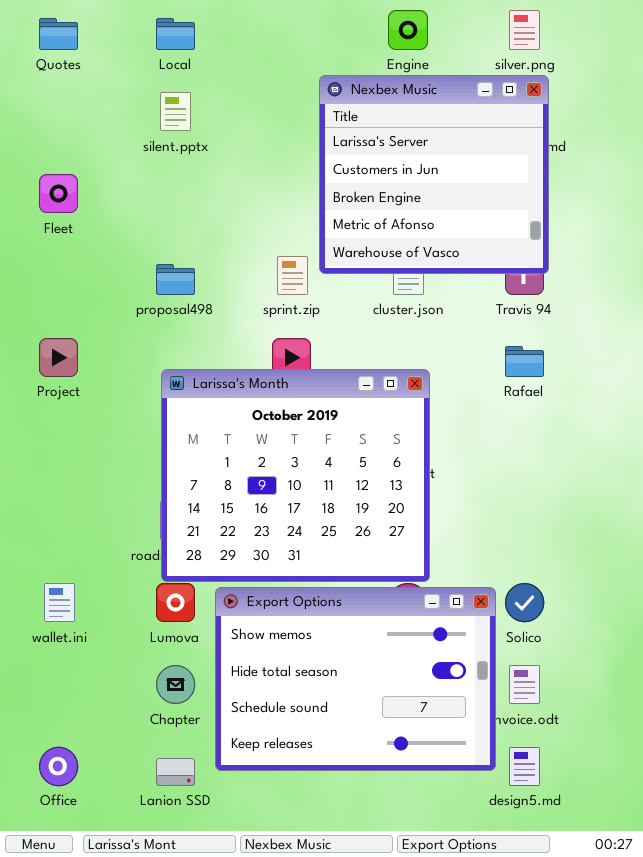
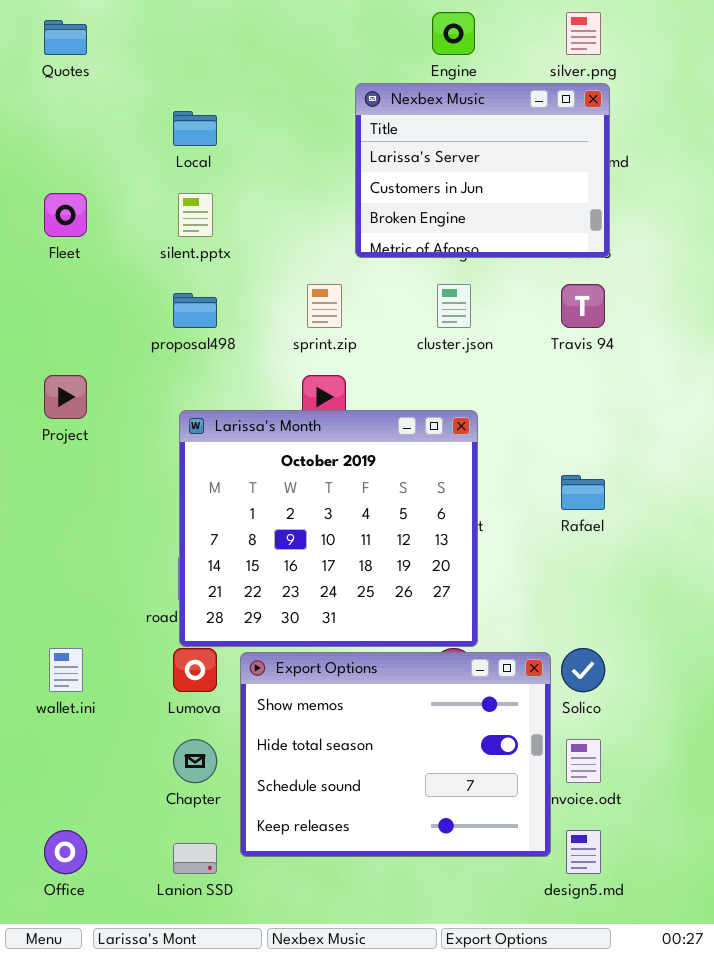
Local: [156,18,195,50] -> [173,111,217,146], moved
Nexbex Music: [319,75,549,274] -> [355,83,610,258], resized
silent.pptx: [160,92,191,131] -> [178,193,213,237], moved
Rafael: [505,346,544,377] -> [561,475,605,510], moved

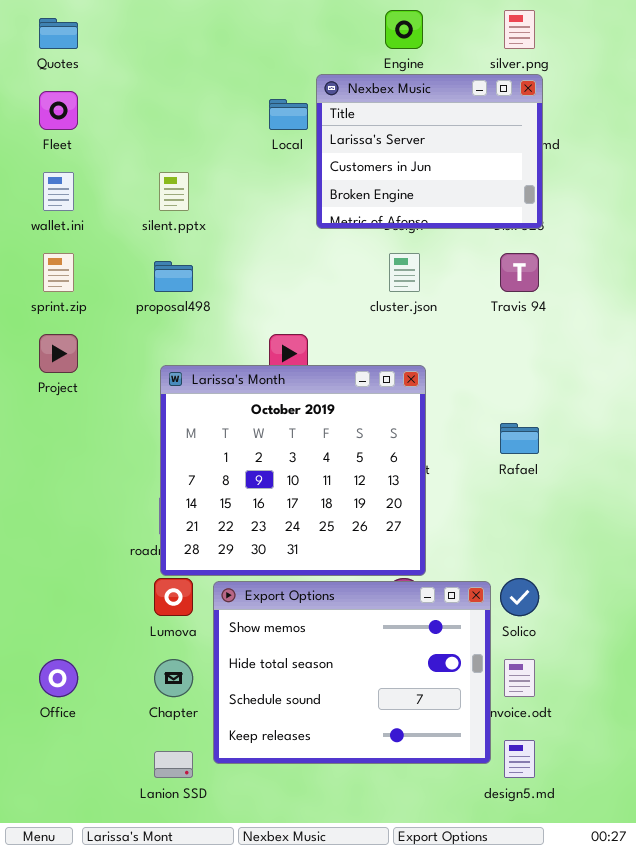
Local: [173,111,217,146] -> [269,99,308,130], moved
Fleet: [44,193,87,237] -> [39,91,78,130], moved
sprint.zip: [307,284,342,328] -> [43,253,74,292], moved
wallet.ini: [49,648,83,692] -> [43,172,74,211], moved
Office: [44,830,87,874] -> [39,659,78,697], moved

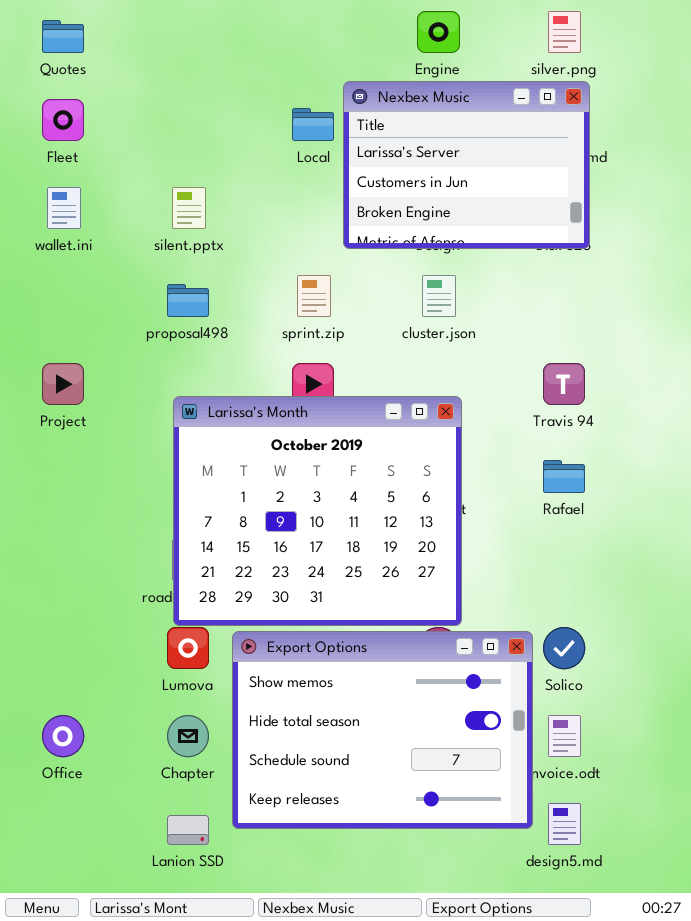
sprint.zip: [43,253,74,292] -> [297,275,331,317], moved
Travis 94: [500,253,539,292] -> [543,363,585,405], moved

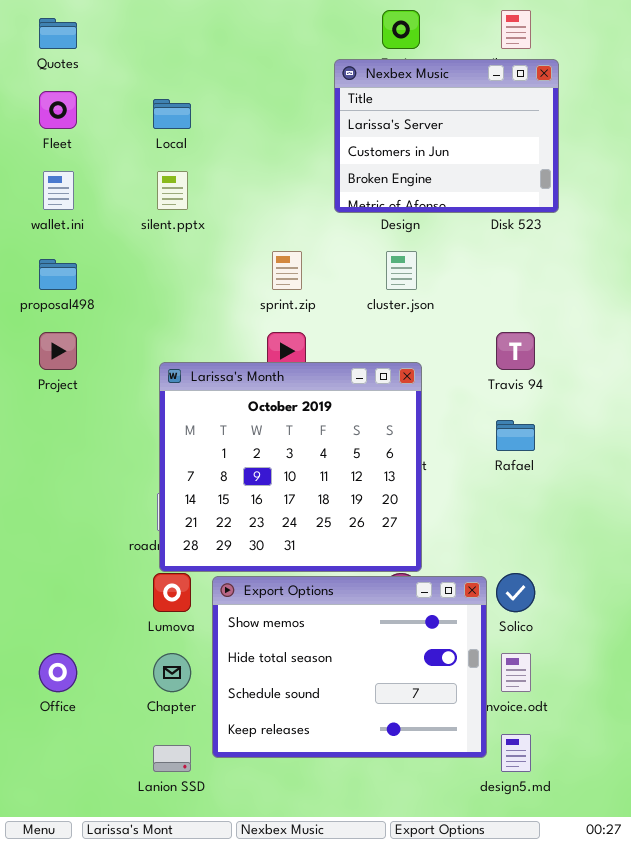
Nexbex Music: [343,81,590,249] -> [334,59,559,213], moved
Local: [292,108,334,141] -> [153,99,191,129], moved
proposal498: [167,284,209,317] -> [39,259,77,290], moved

